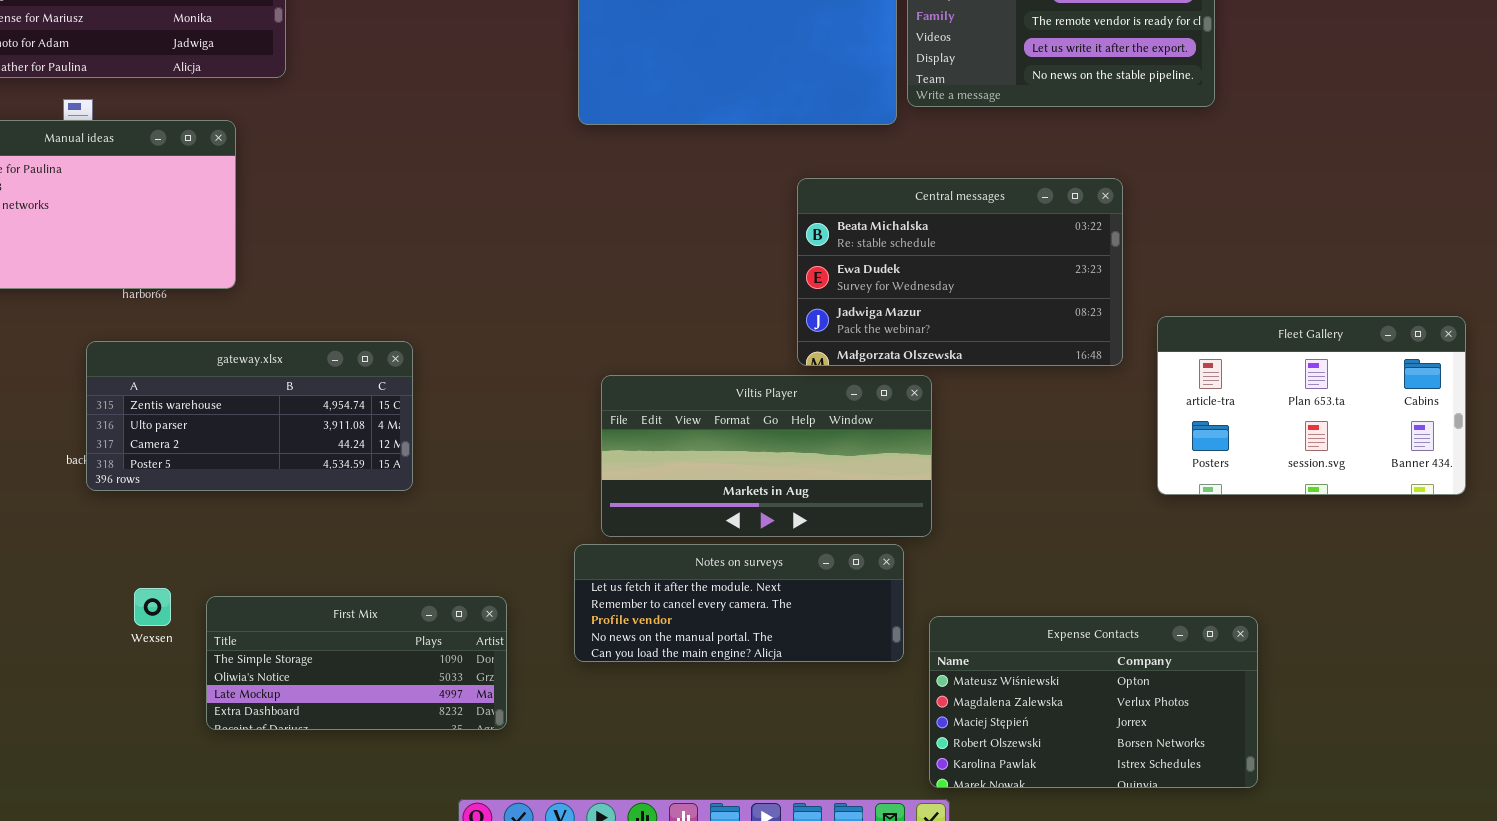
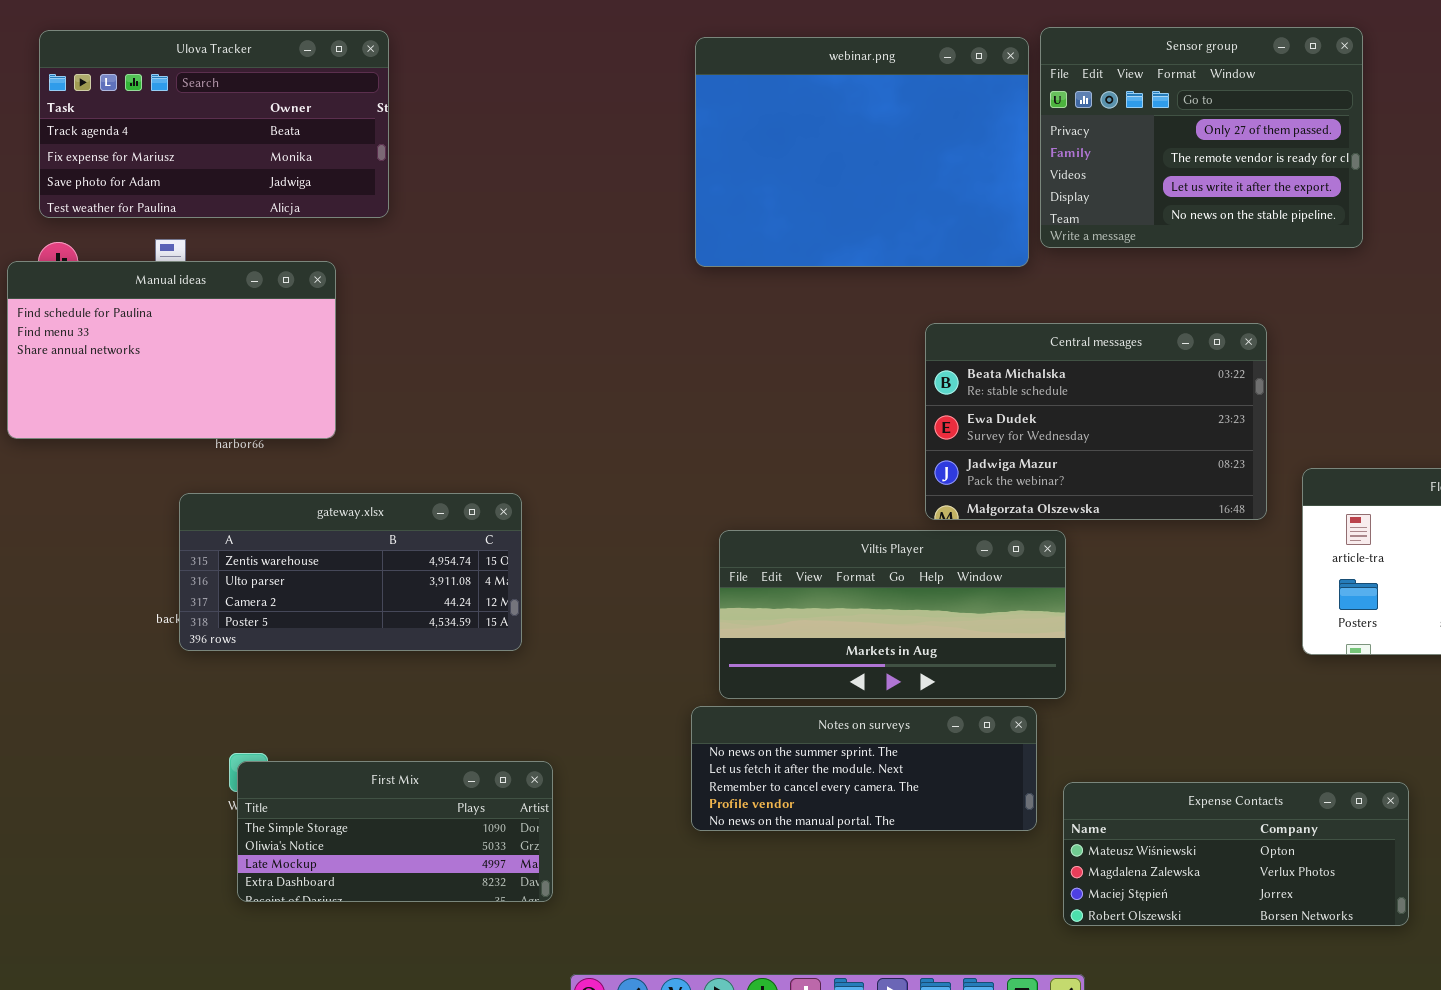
Notes on surveys: [574,544,904,662] -> [691,706,1037,831], scrolled up 1 row
First Mix: [206,596,507,730] -> [237,761,553,902], moved
Expense Contacts: [929,616,1258,788] -> [1063,782,1409,926], resized

